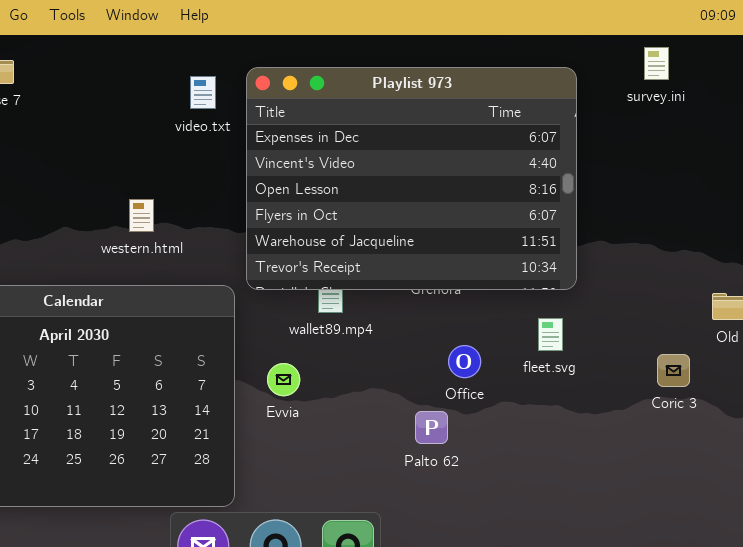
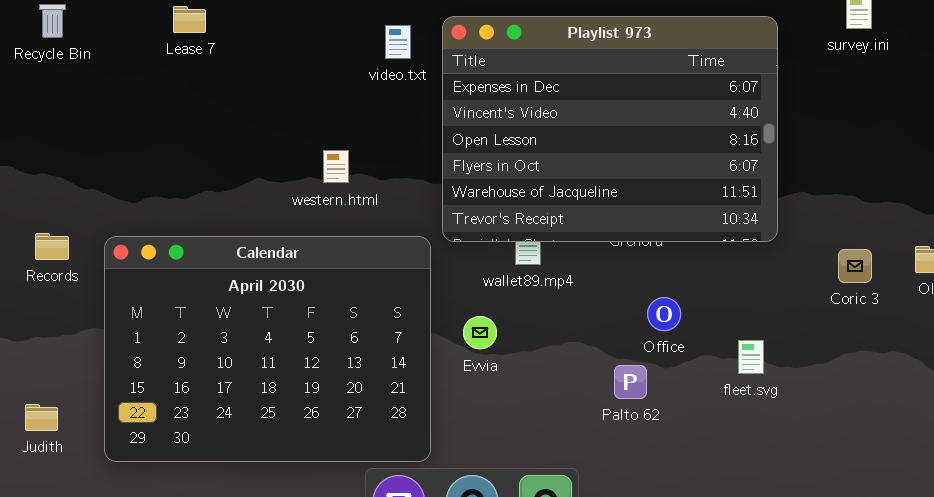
fleet.svg: [538,318,563,351] -> [738,340,764,374], moved
Coric 3: [657,354,690,387] -> [838,249,872,283], moved

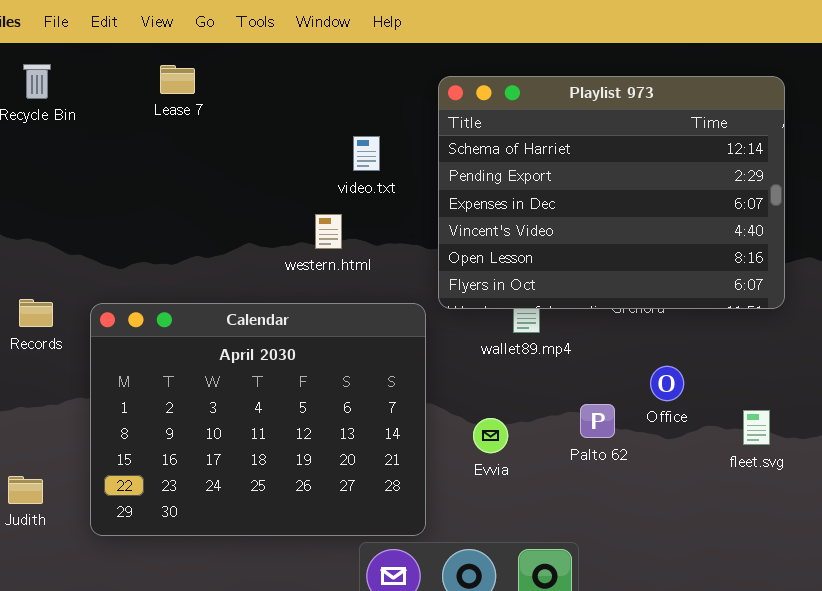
Playlist 973: [442,16,778,242] -> [438,76,785,309], scrolled up 2 rows
video.txt: [385,25,411,59] -> [353,136,380,171], moved
Evvia: [463,316,497,349] -> [473,418,508,453], moved
Palto 62: [614,365,647,399] -> [580,404,615,438], moved

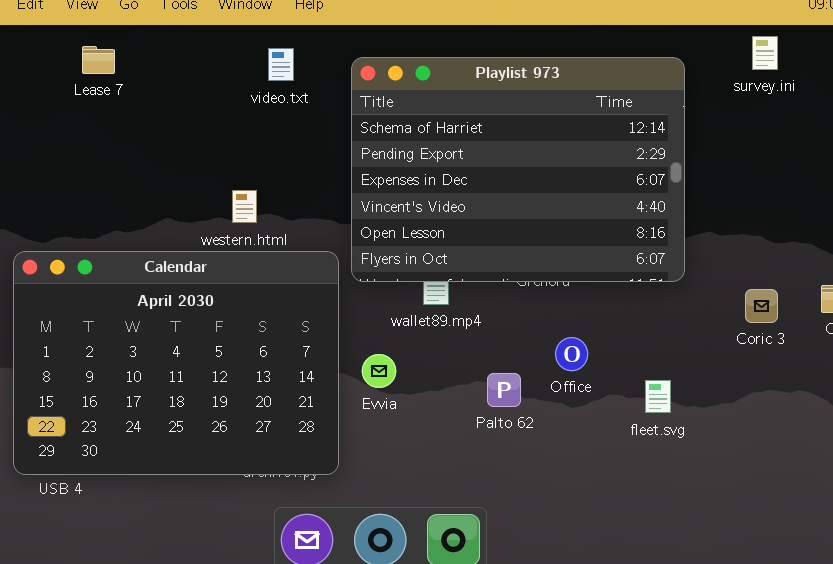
video.txt: [353,136,380,171] -> [268,48,294,81], moved
Calendar: [90,303,426,536] -> [13,251,339,475], moved
Evvia: [473,418,508,453] -> [362,354,396,388], moved

